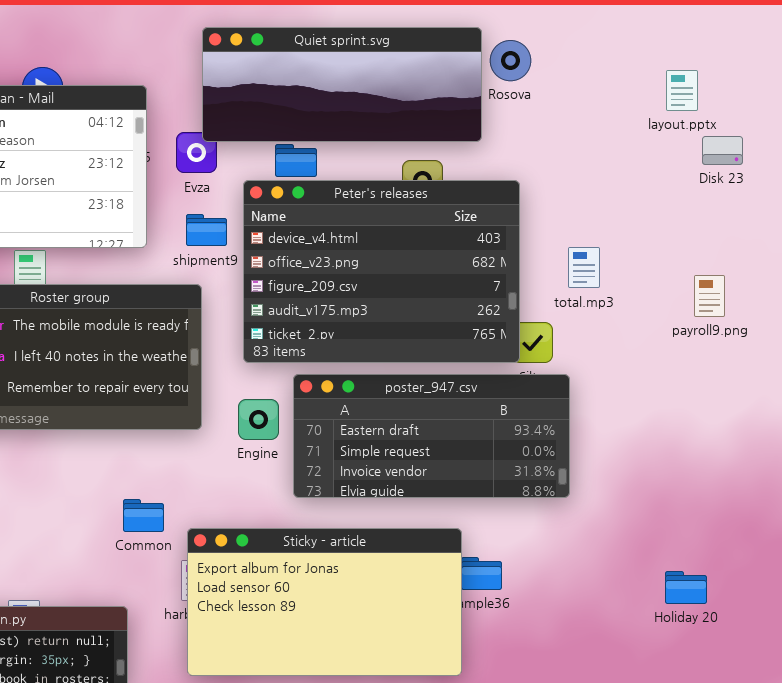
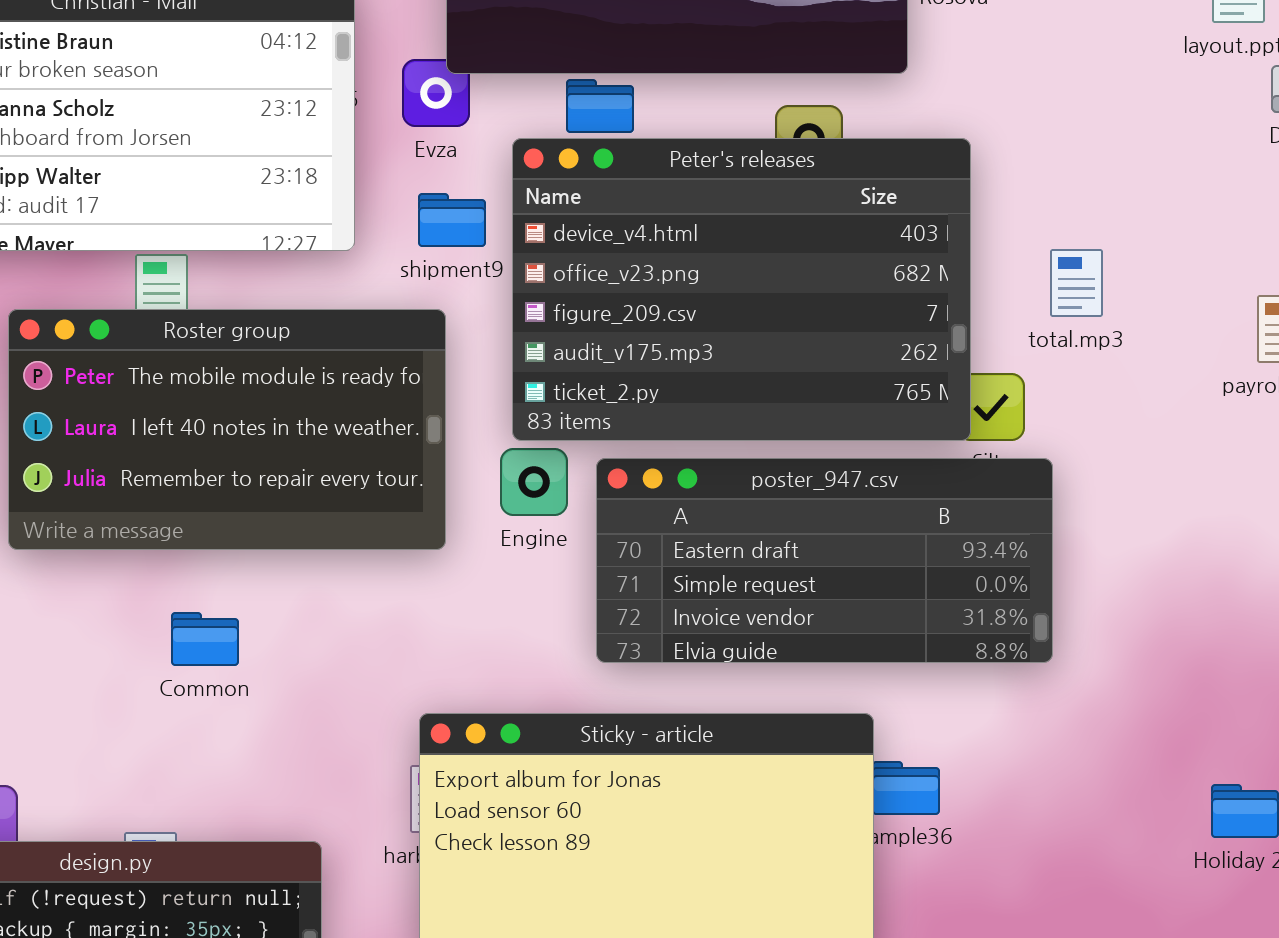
Engine: [238,399,279,440] -> [500,448,568,516], moved
Common: [123,499,164,532] -> [171,612,239,666], moved

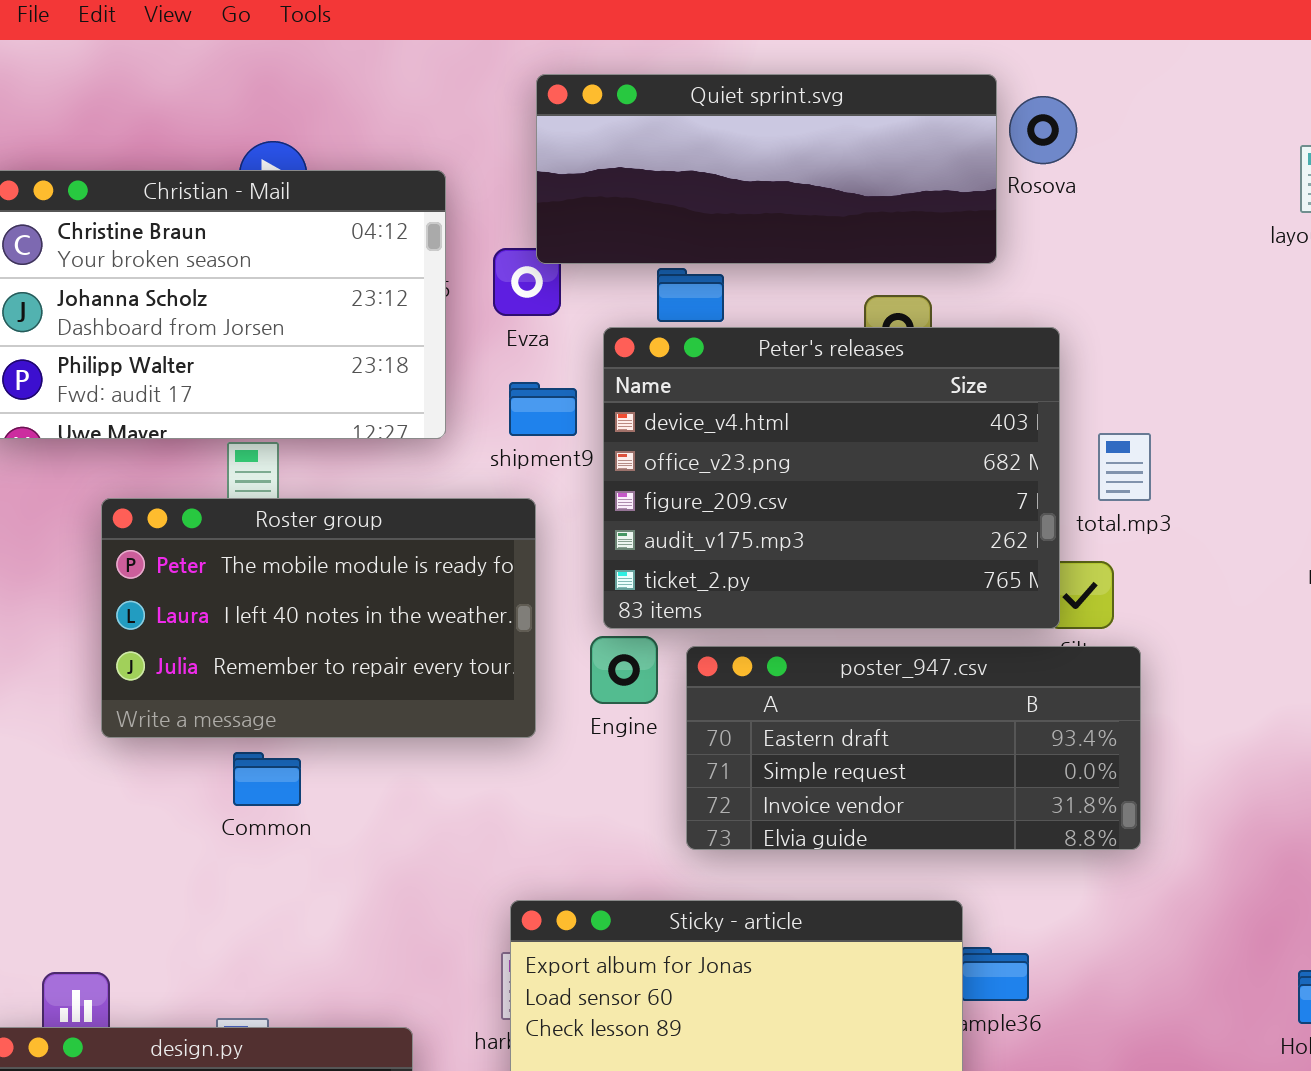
total.mp3: [1050,249,1103,317] -> [1098,433,1151,501], moved
Common: [171,612,239,666] -> [233,752,301,806], moved

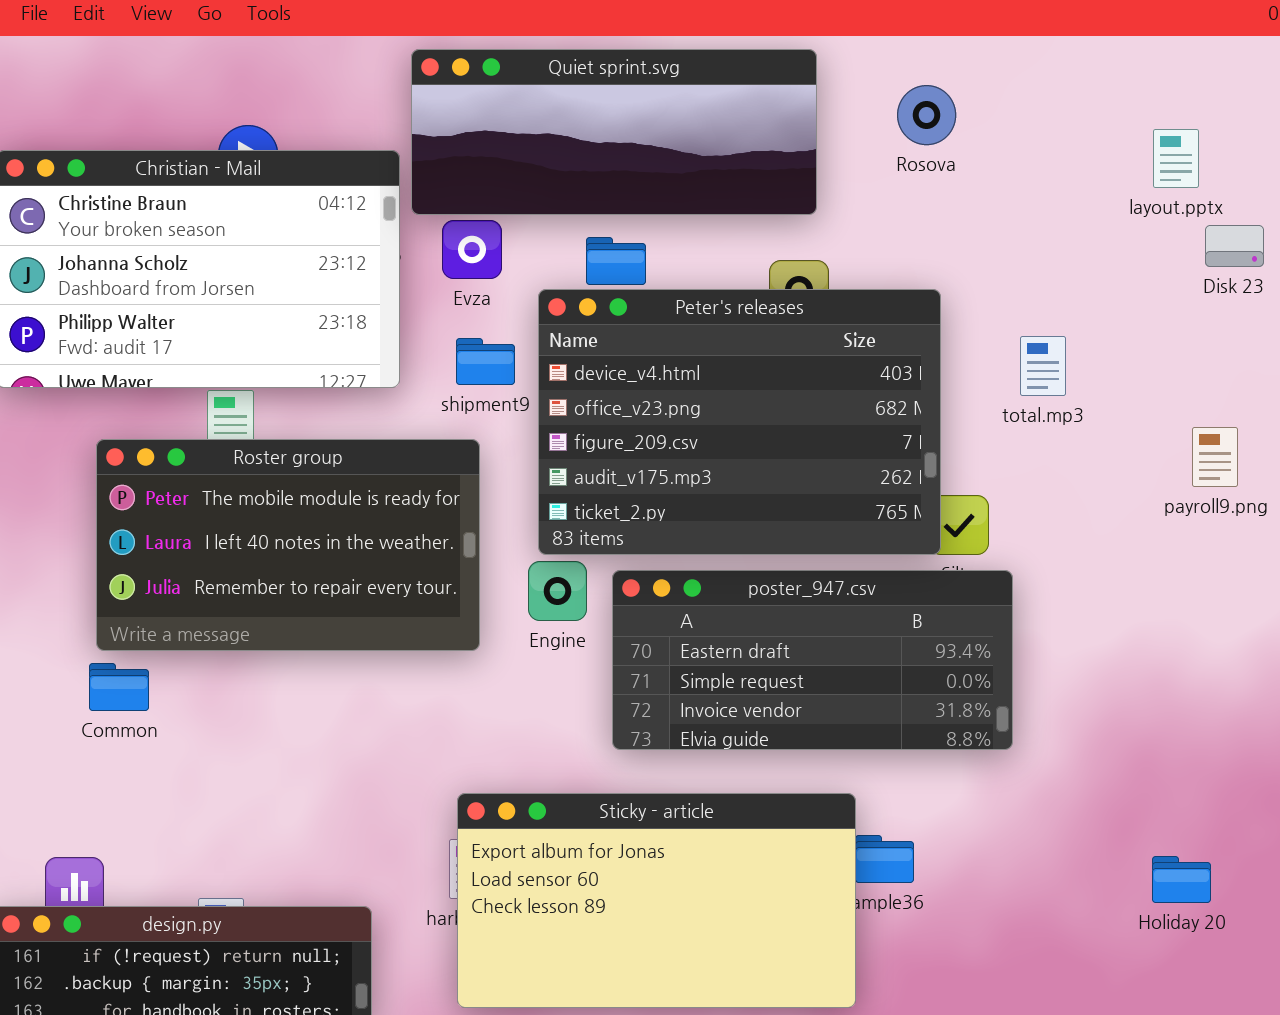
Quiet sprint.svg: [536,74,997,264] -> [411,49,817,215], moved
total.mp3: [1098,433,1151,501] -> [1020,336,1066,396], moved
Common: [233,752,301,806] -> [89,663,149,711], moved

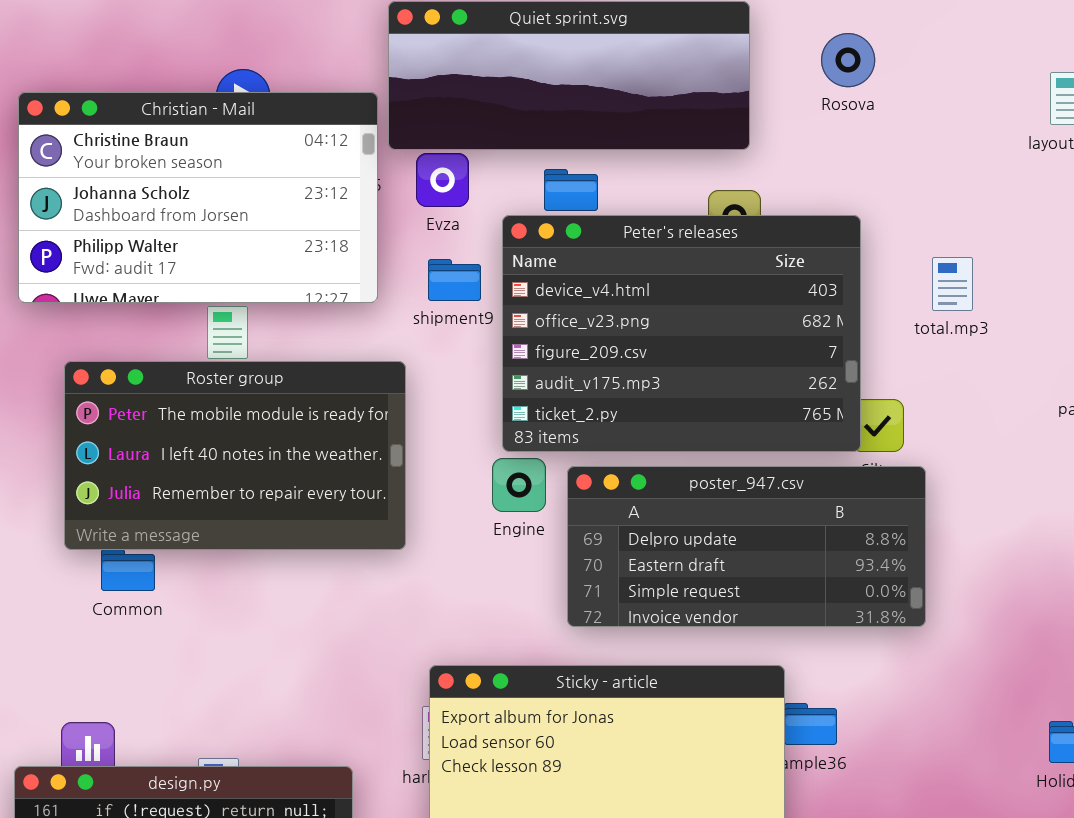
Roster group: [96,439,480,651] -> [64,361,406,550], moved
poster_947.csv: [612,570,1013,750] -> [567,466,926,627], scrolled up 1 row

